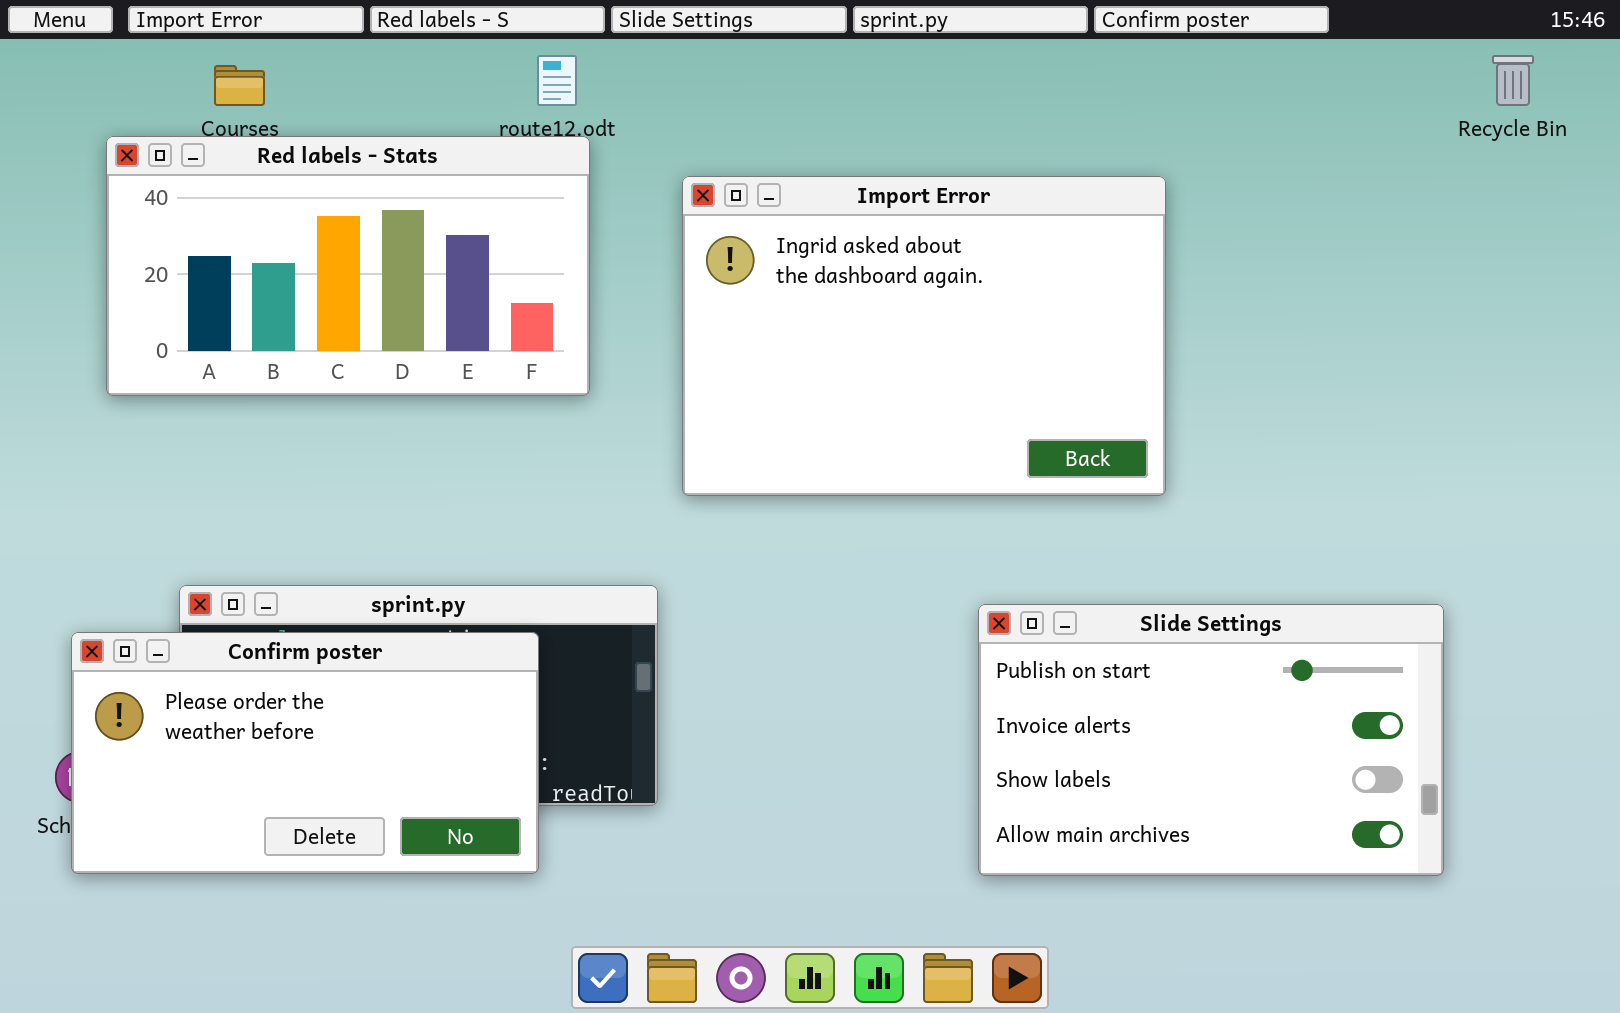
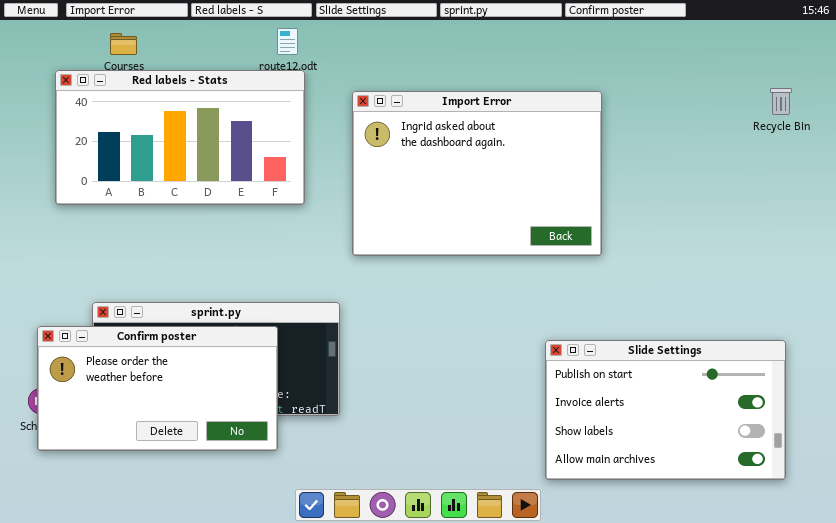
Recycle Bin: [1492,55,1534,106] -> [770,88,792,115], moved
Slide Settings: [978,604,1444,876] -> [545,340,786,480], moved

